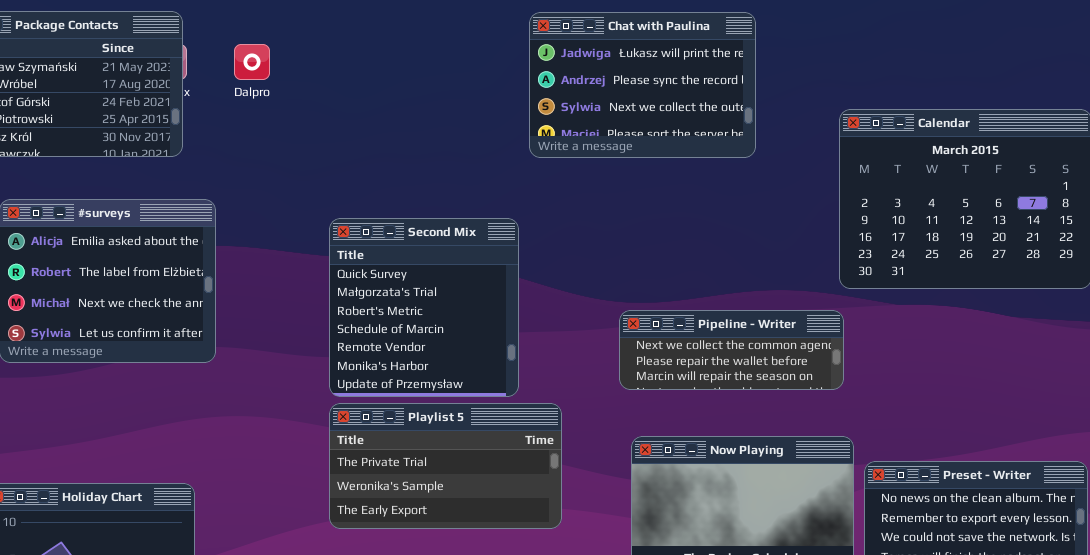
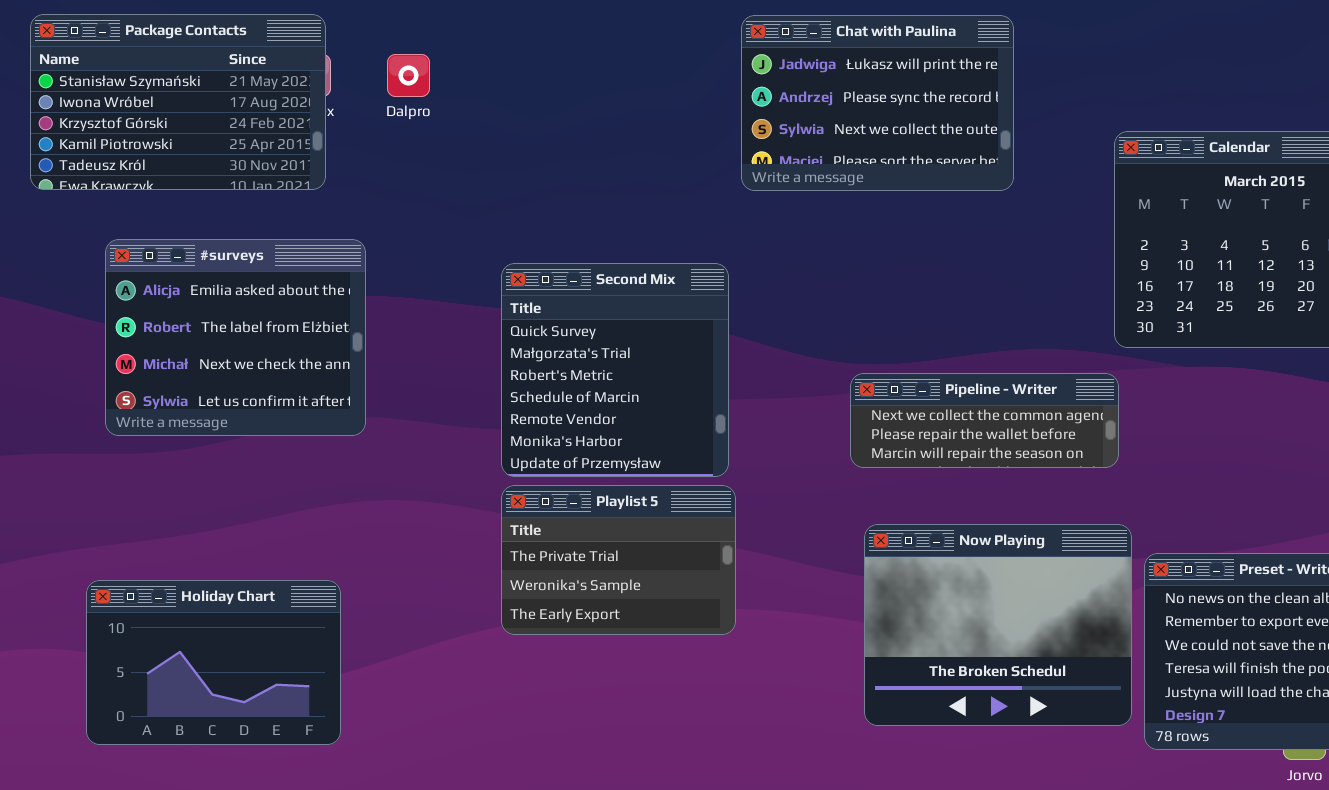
Playlist 5: [329,403,562,529] -> [501,485,736,635], resized

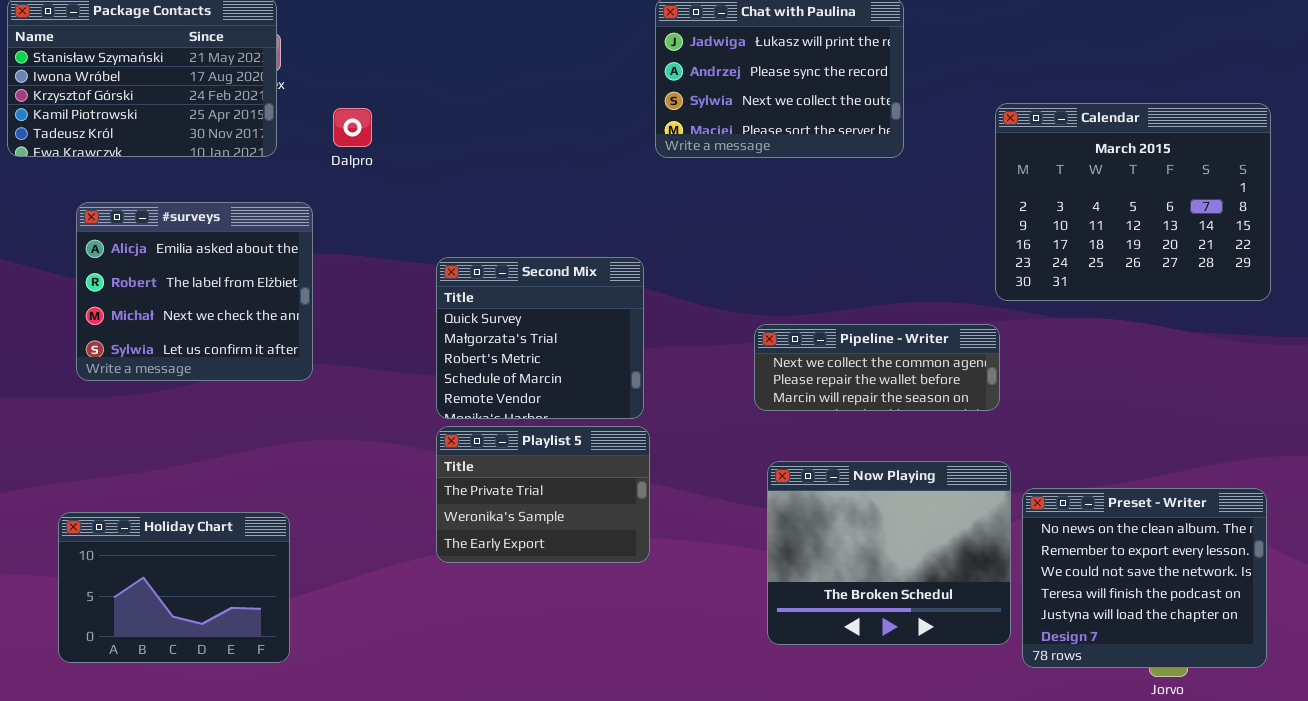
Dalpro: [387,54,430,97] -> [333,108,372,147], moved
Second Mix: [501,263,729,477] -> [436,257,644,419], resized

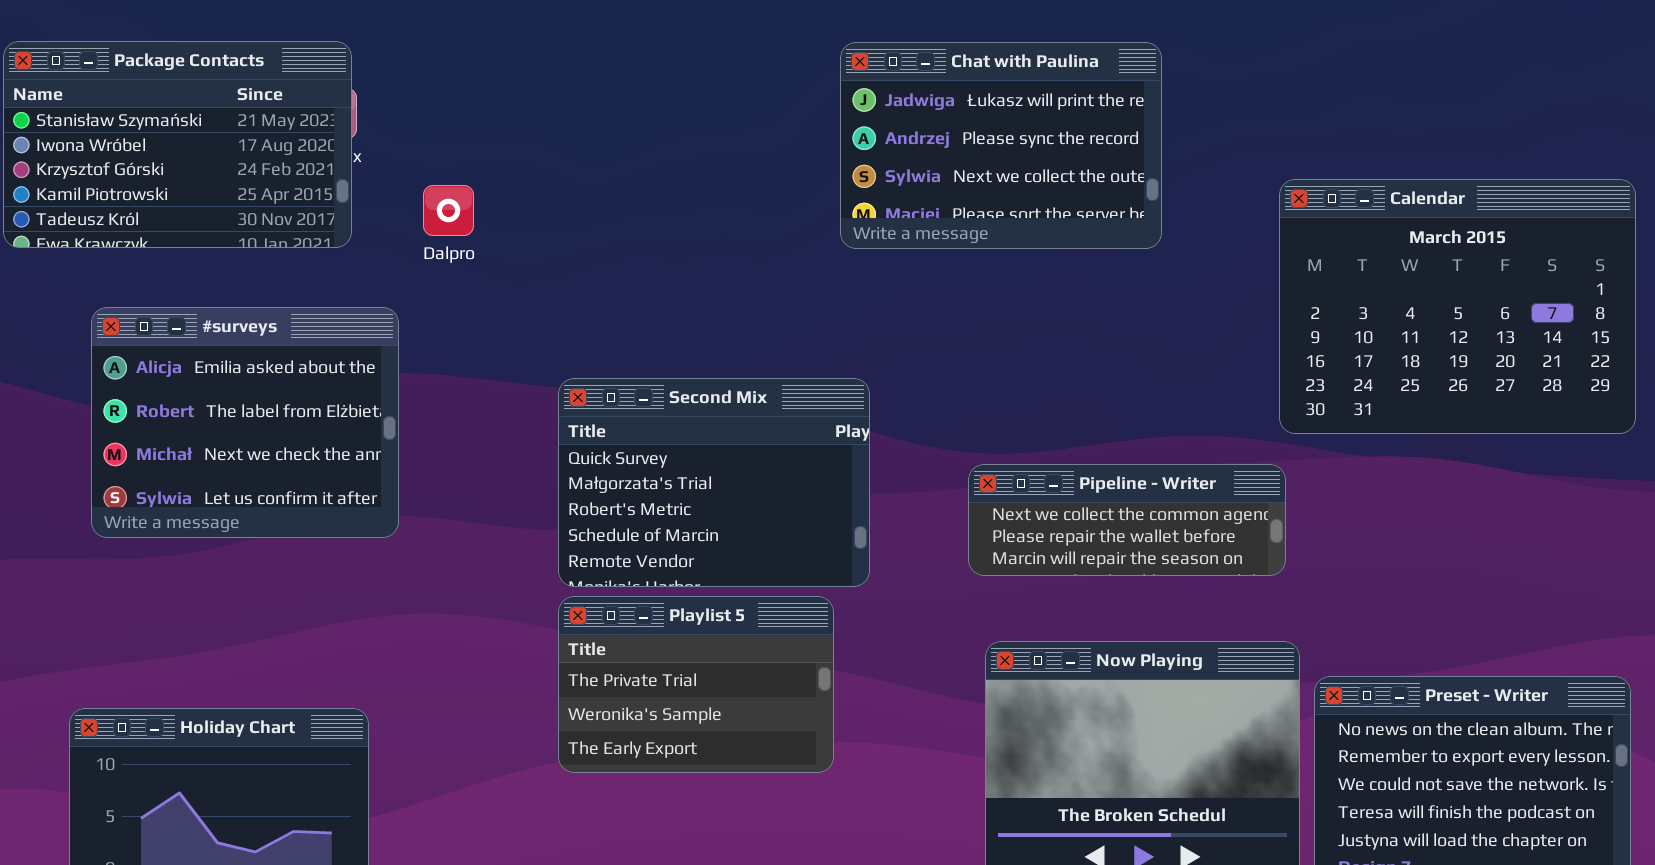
Second Mix: [436,257,644,419] -> [558,378,870,587], resized

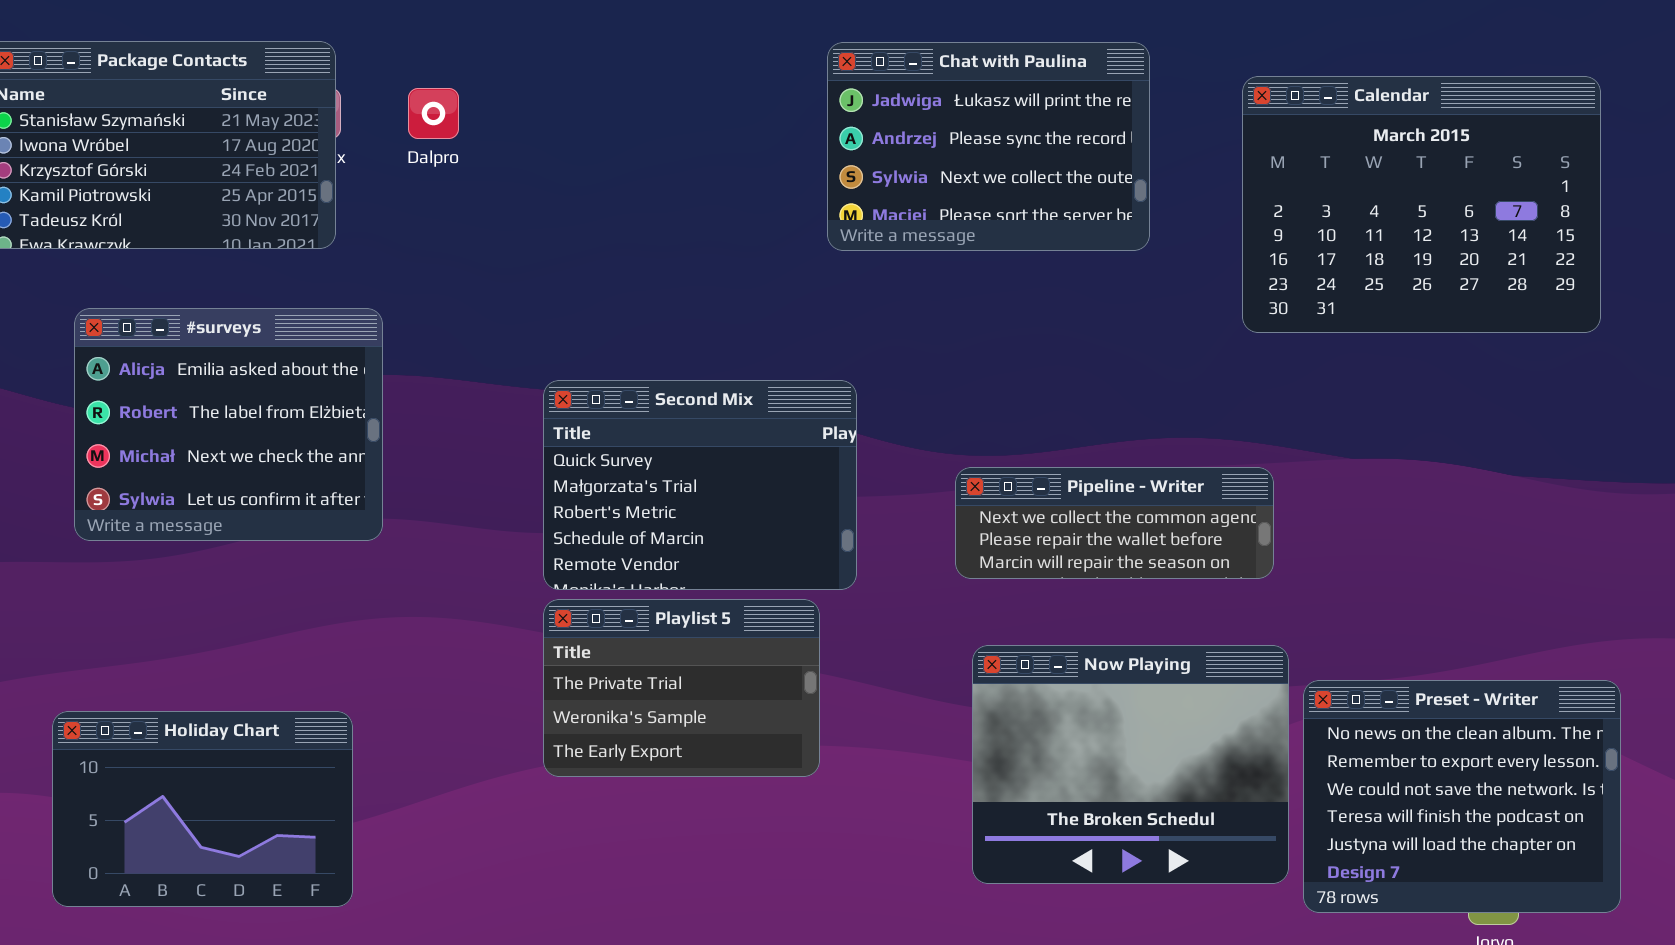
Calendar: [1279,179,1636,434] -> [1242,76,1601,333], moved
Dalpro: [423,185,474,236] -> [408,88,459,139], moved

